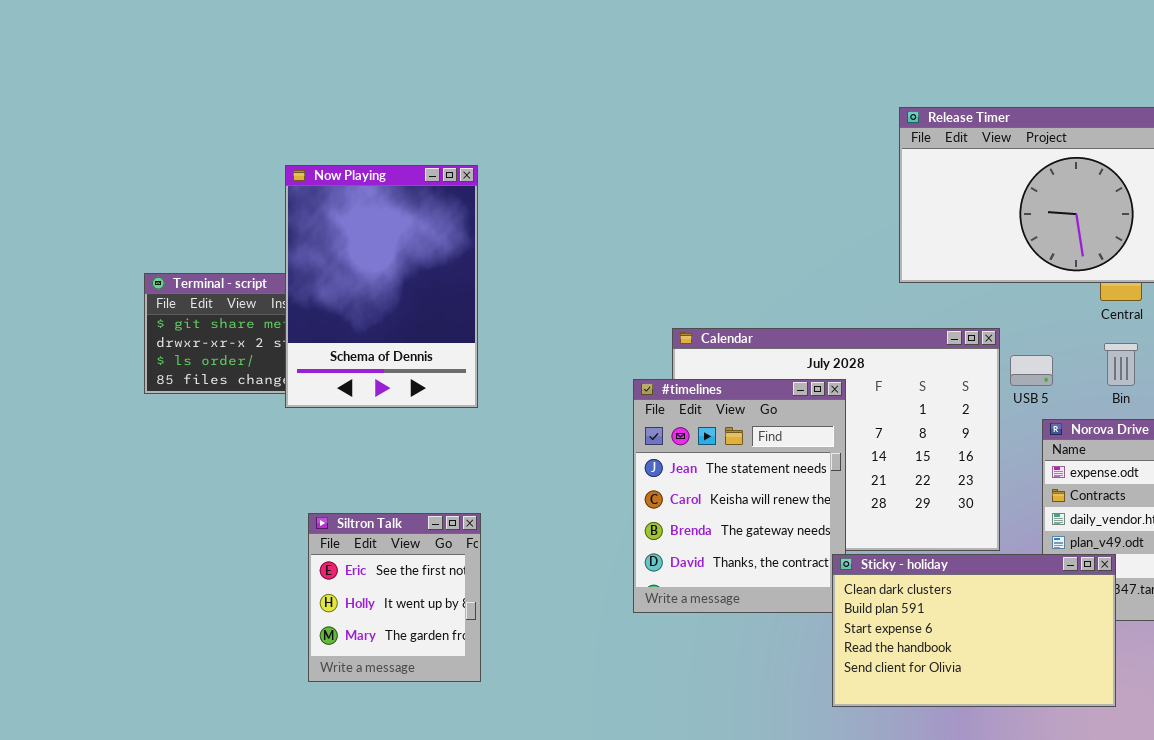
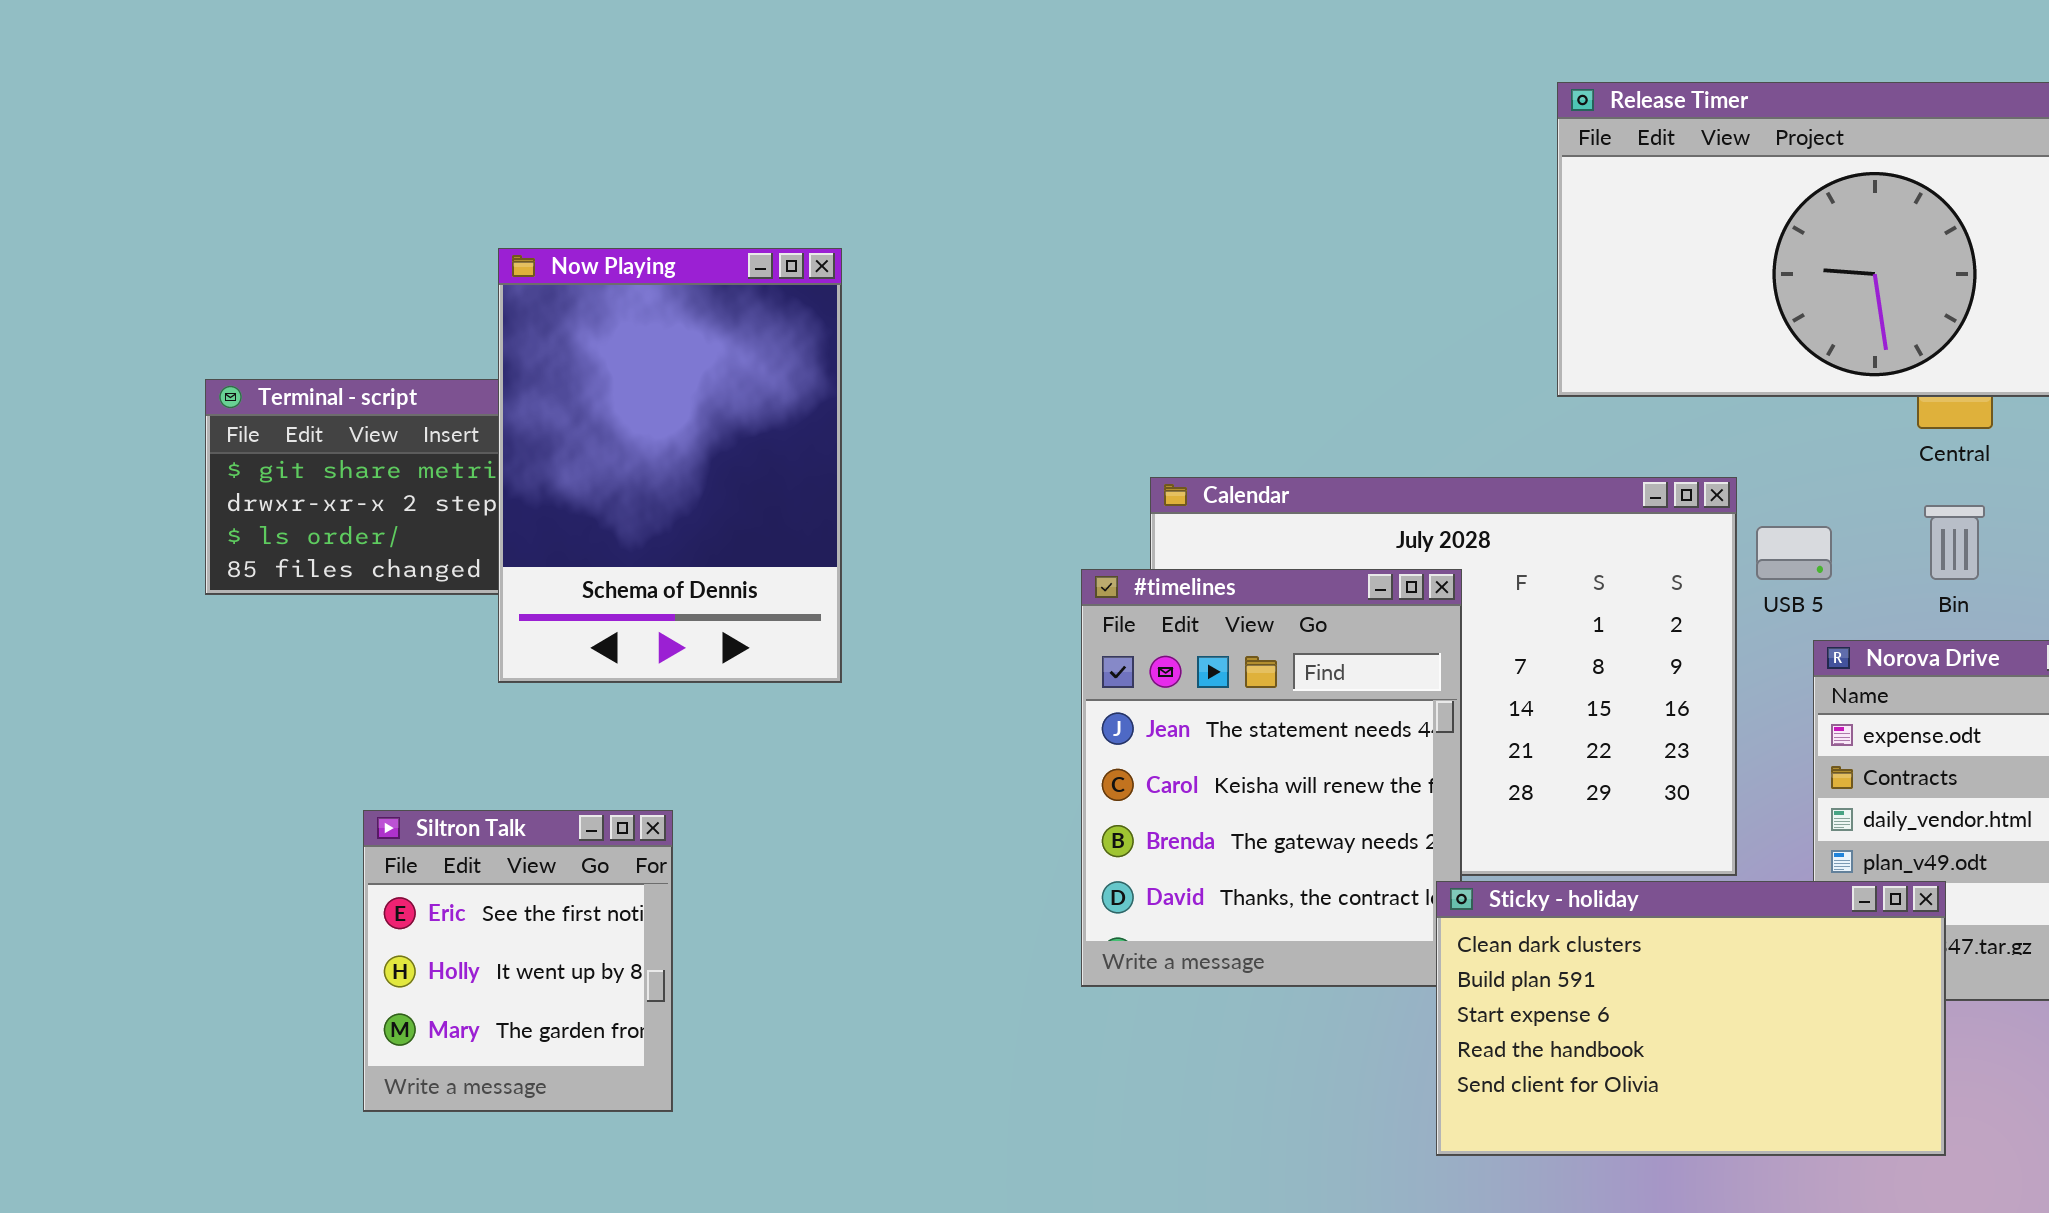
Now Playing: [285,165,478,408] -> [498,248,842,683], moved
Siltron Talk: [308,513,481,682] -> [363,810,673,1112], moved

